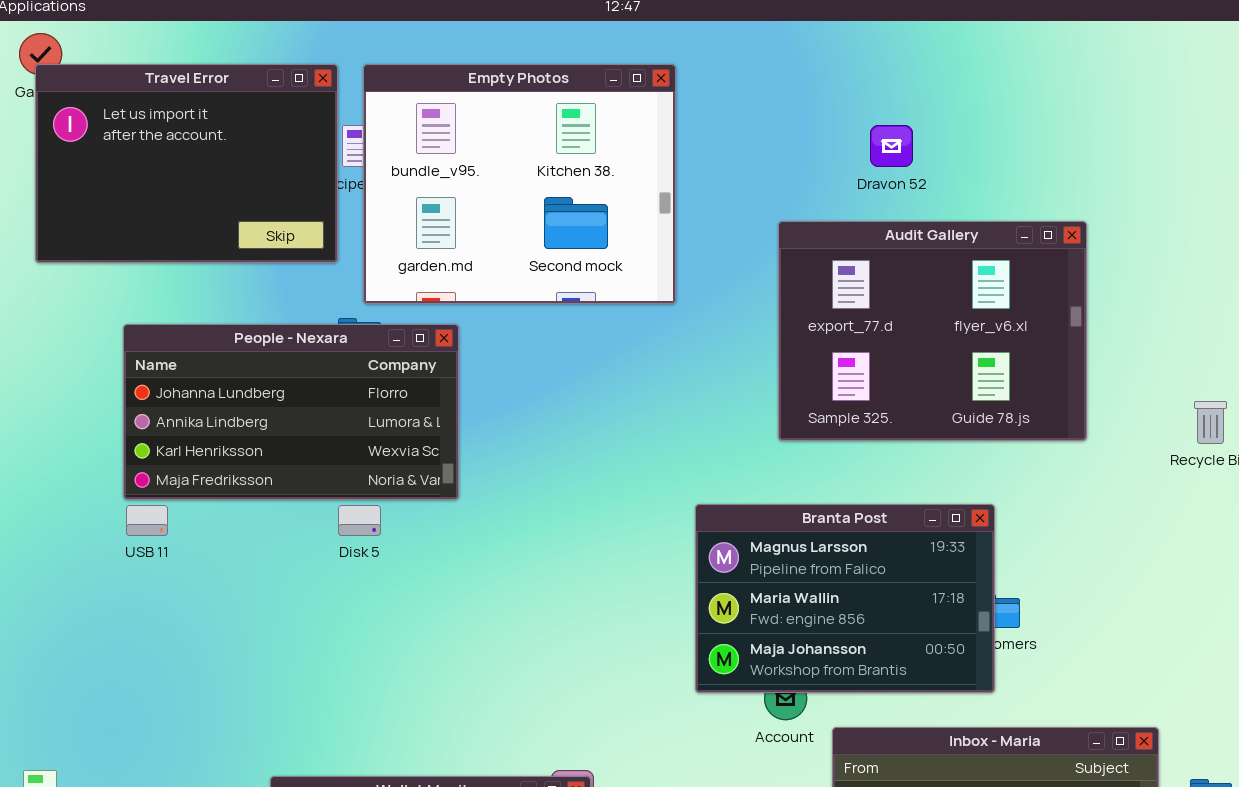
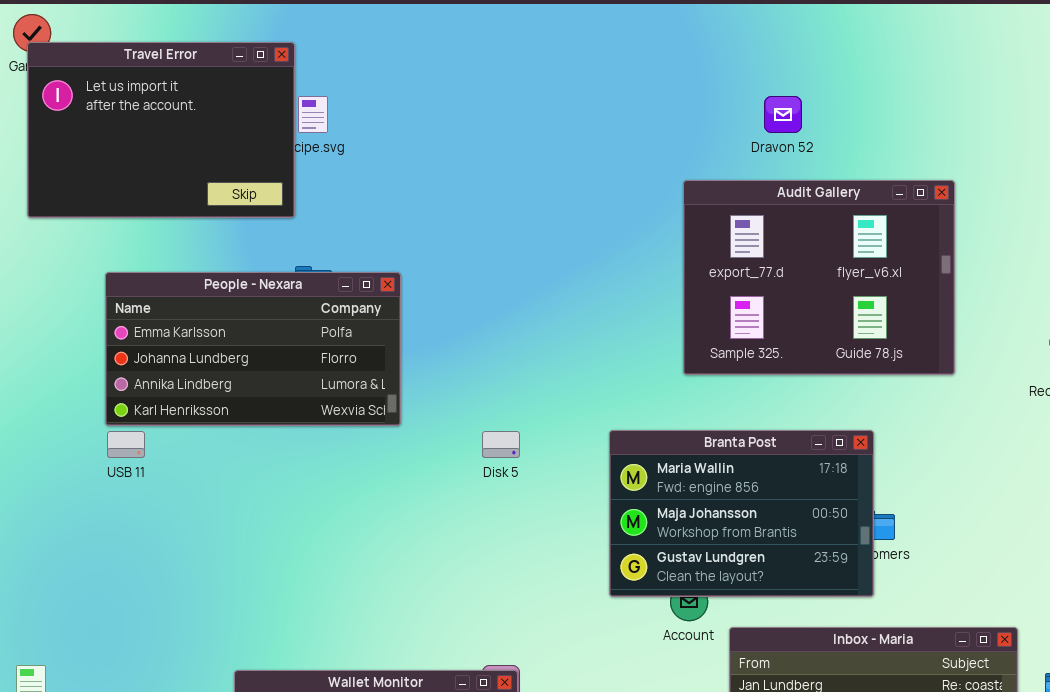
Empty Photos: [363,64,676,304] -> none, closed
People - Nexara: [123,324,459,500] -> [105,272,401,426], scrolled up 1 row
Branta Post: [695,504,995,693] -> [609,430,874,597], scrolled down 1 row
Disk 5: [338,505,381,536] -> [482,431,520,458], moved

